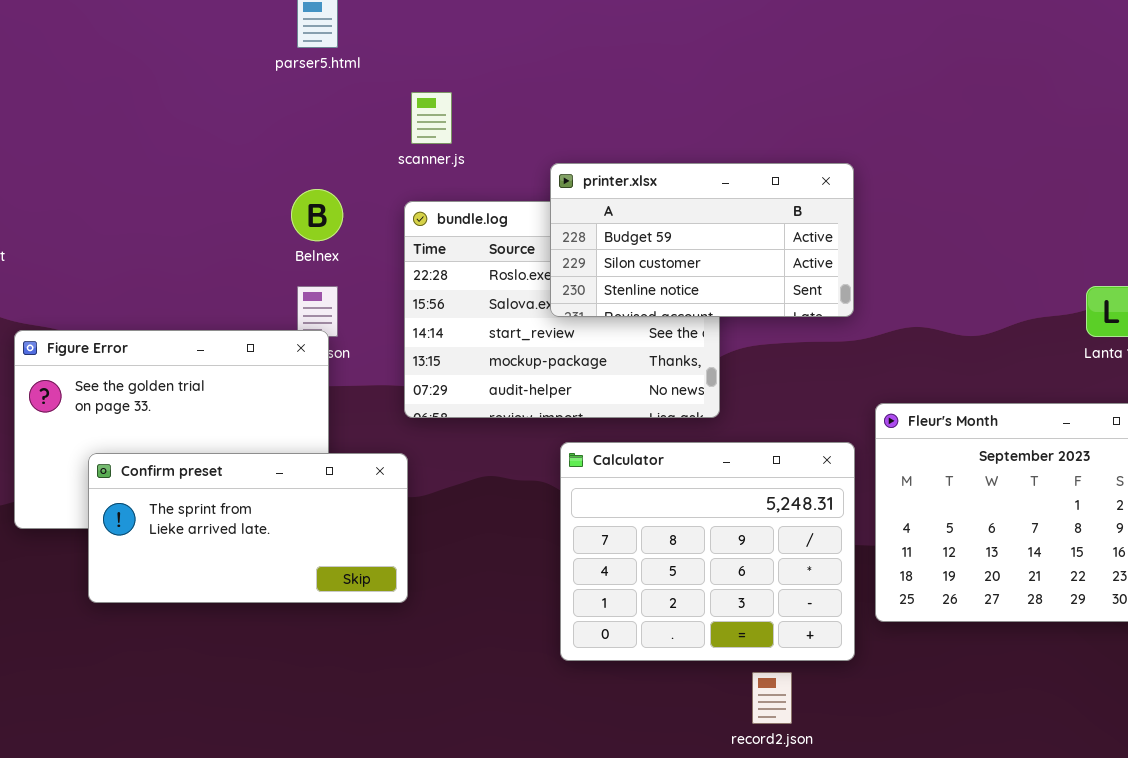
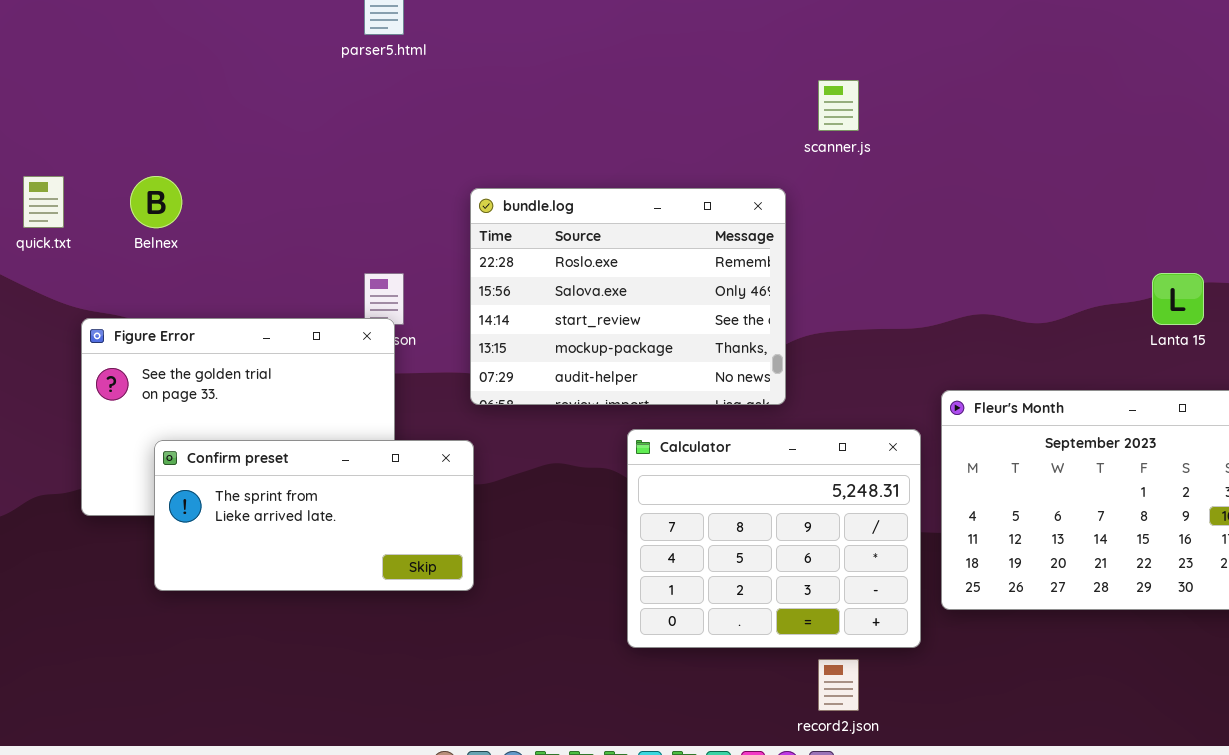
scanner.js: [411,92,452,144] -> [818,80,859,131], moved
printer.xlsx: [550,163,854,317] -> none, closed
Belnex: [291,189,343,241] -> [130,176,182,228], moved

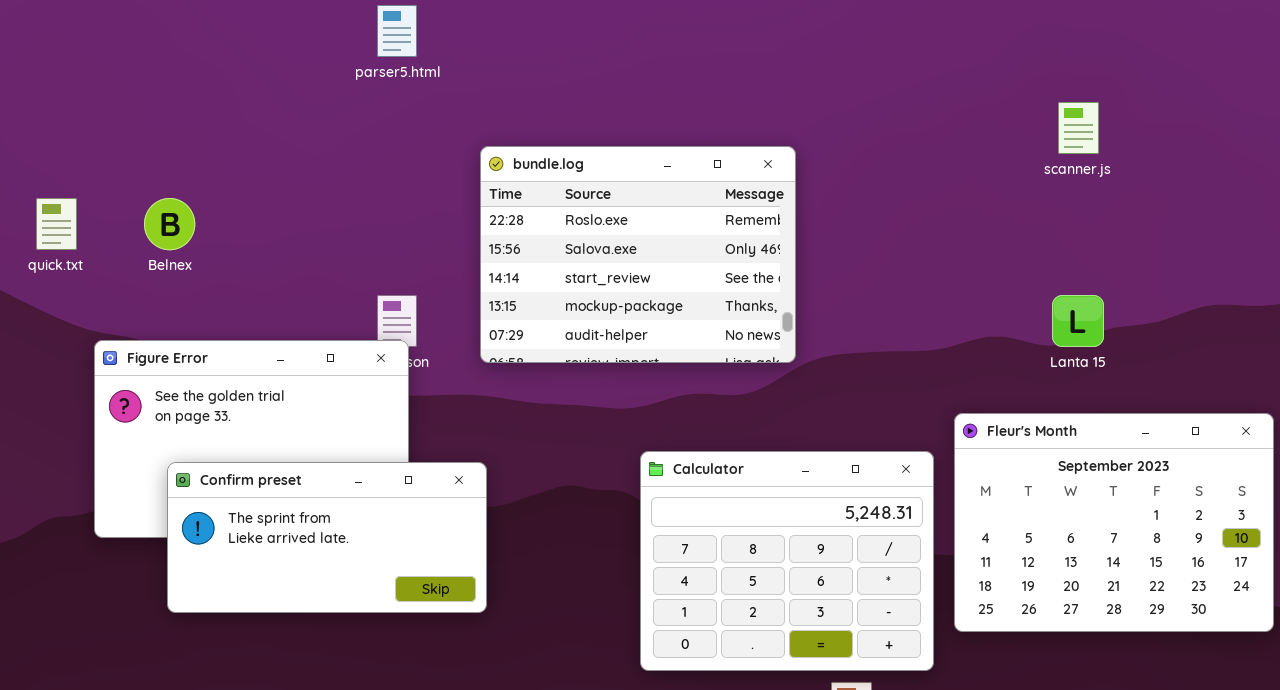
scanner.js: [818,80,859,131] -> [1058,102,1099,154], moved
bundle.log: [470,188,786,405] -> [480,146,796,363], moved
Lanta 15: [1152,273,1204,325] -> [1052,295,1104,347], moved

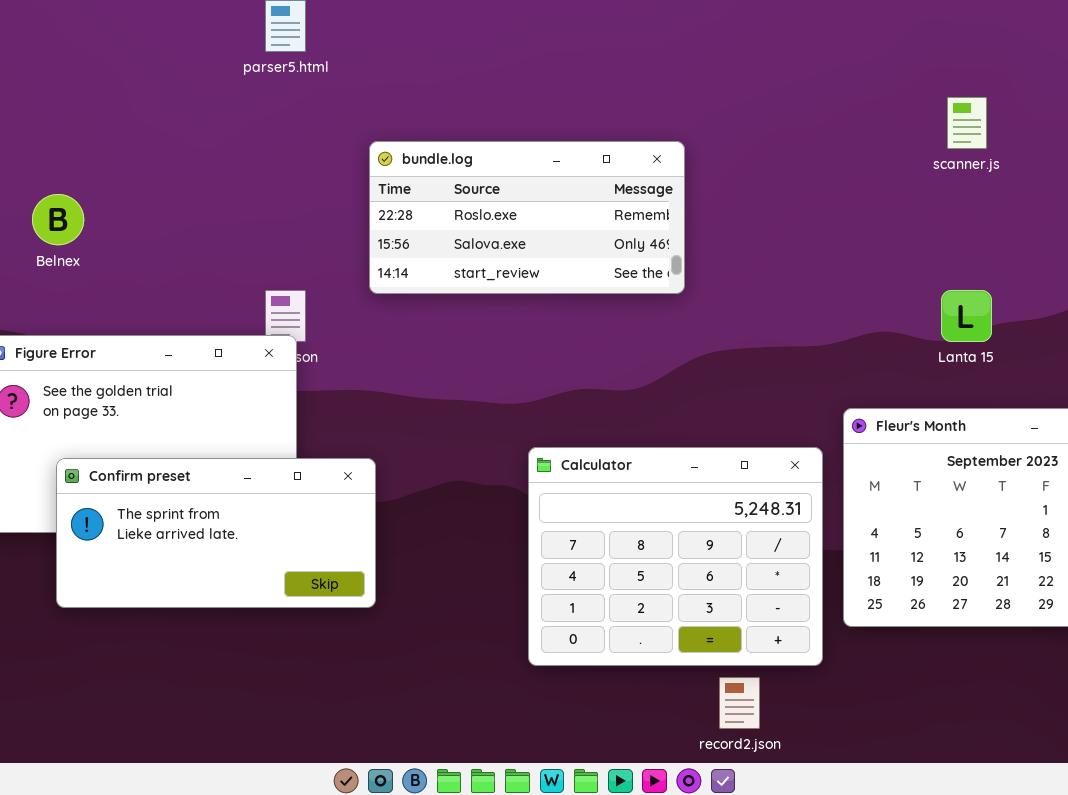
bundle.log: [480,146,796,363] -> [369,141,685,294], resized

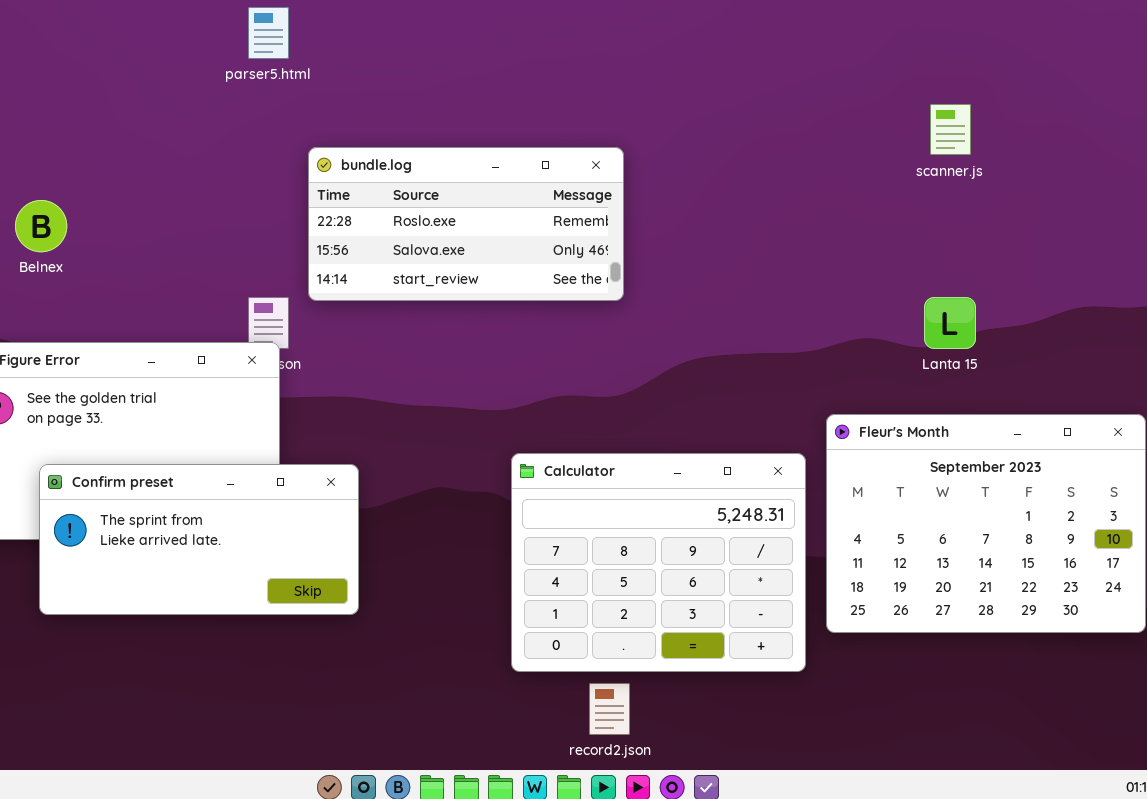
bundle.log: [369,141,685,294] -> [308,147,624,301], moved
record2.json: [719,677,760,729] -> [589,683,630,735], moved

